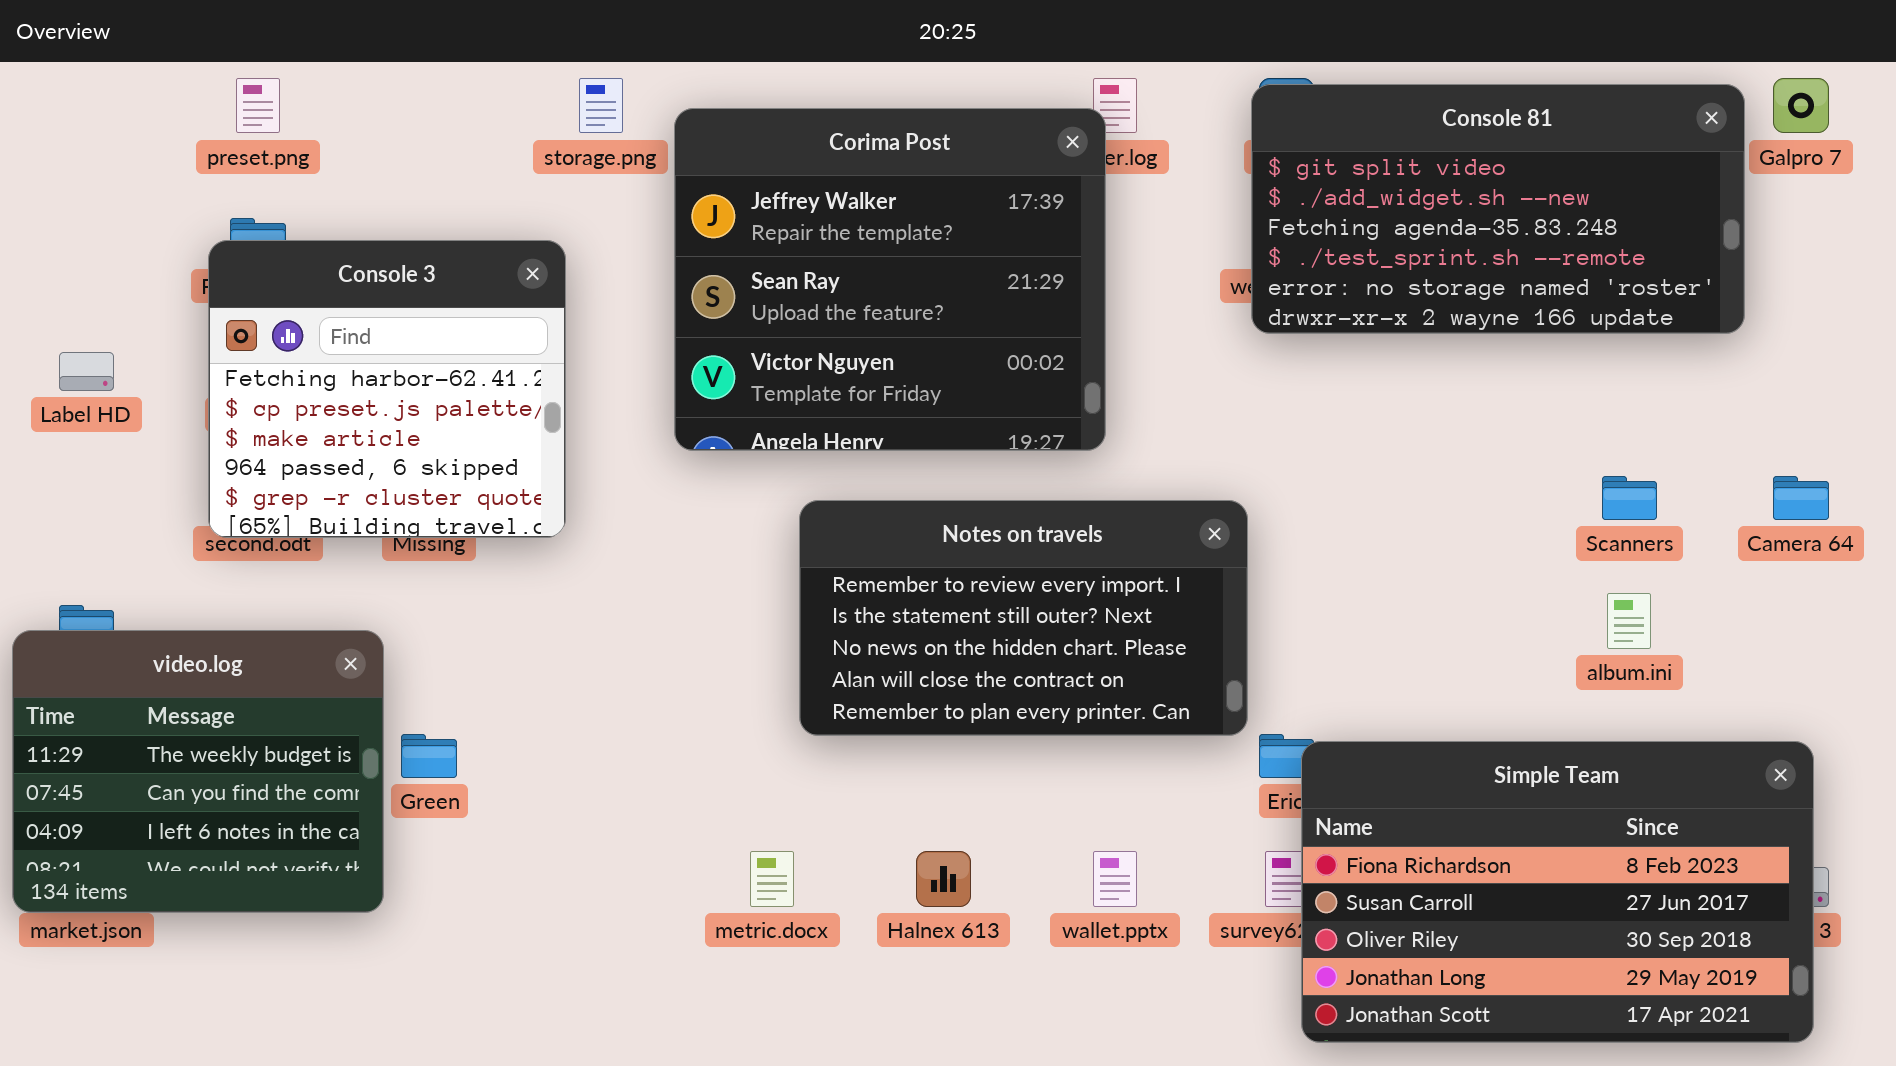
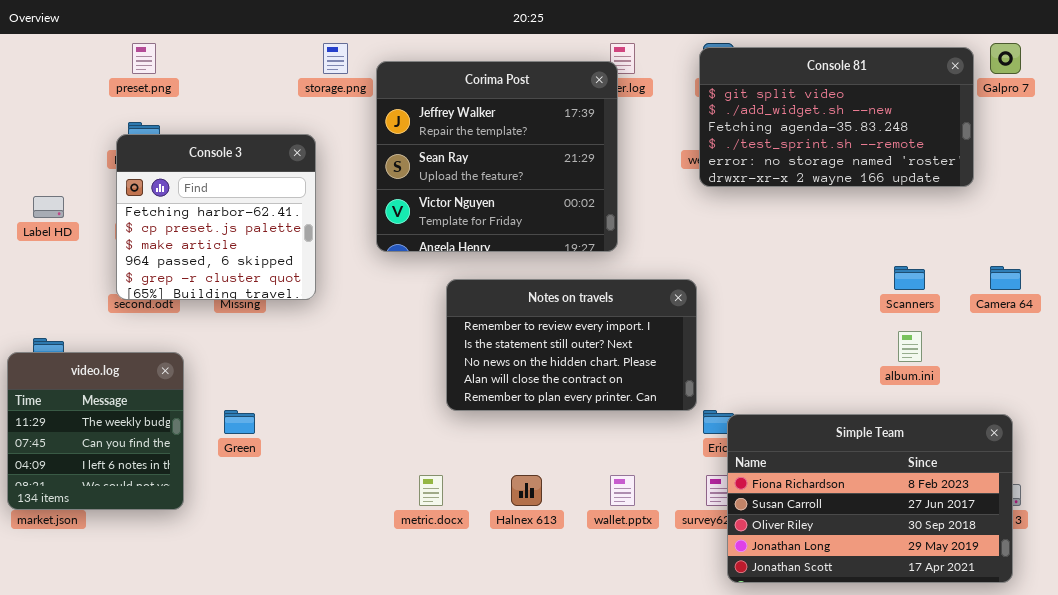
video.log: [12,630,384,913] -> [7,352,184,510], resized

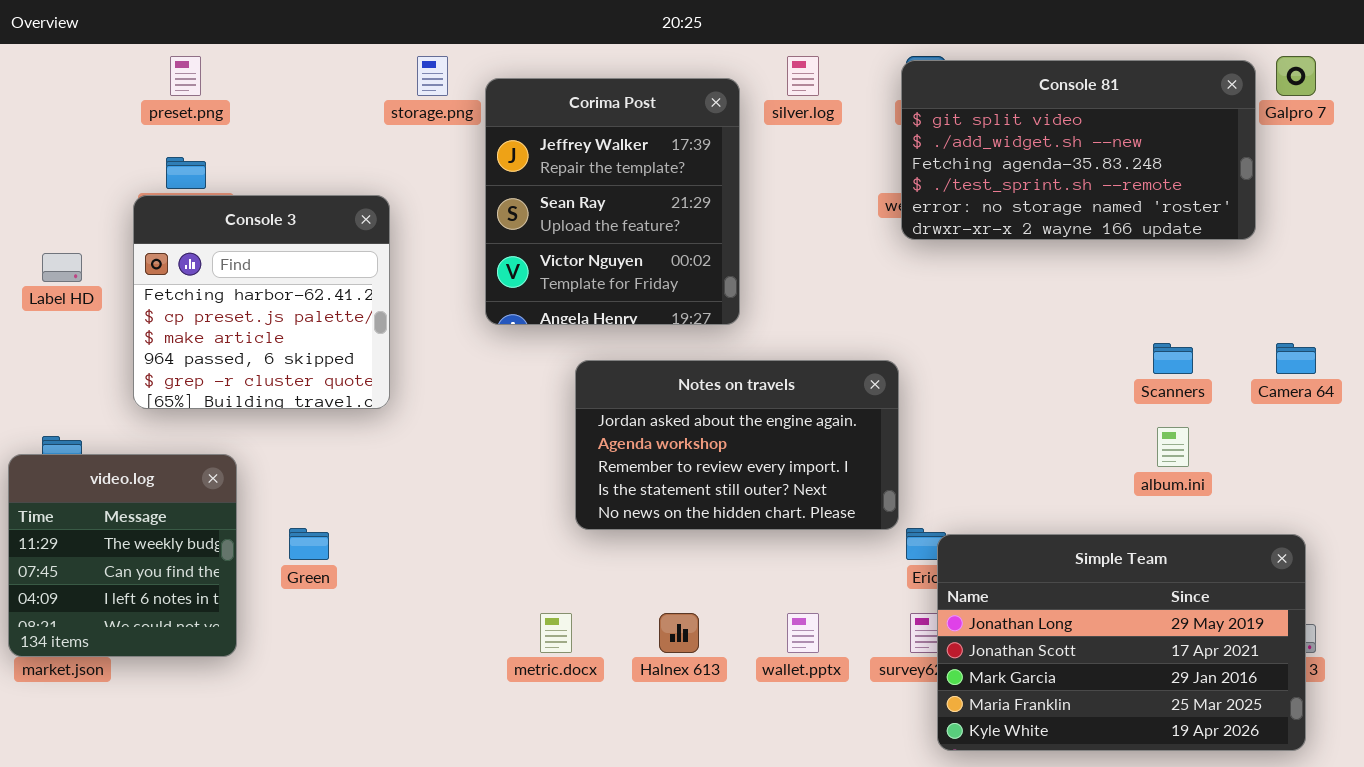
Corima Post: [376,61,618,252] -> [485,78,740,325], resized
Console 3: [116,134,316,300] -> [133,195,390,409], moved
Notes on travels: [446,279,697,411] -> [575,360,899,530], scrolled up 2 rows
Simple Team: [727,414,1013,583] -> [937,534,1306,751], scrolled down 3 rows

